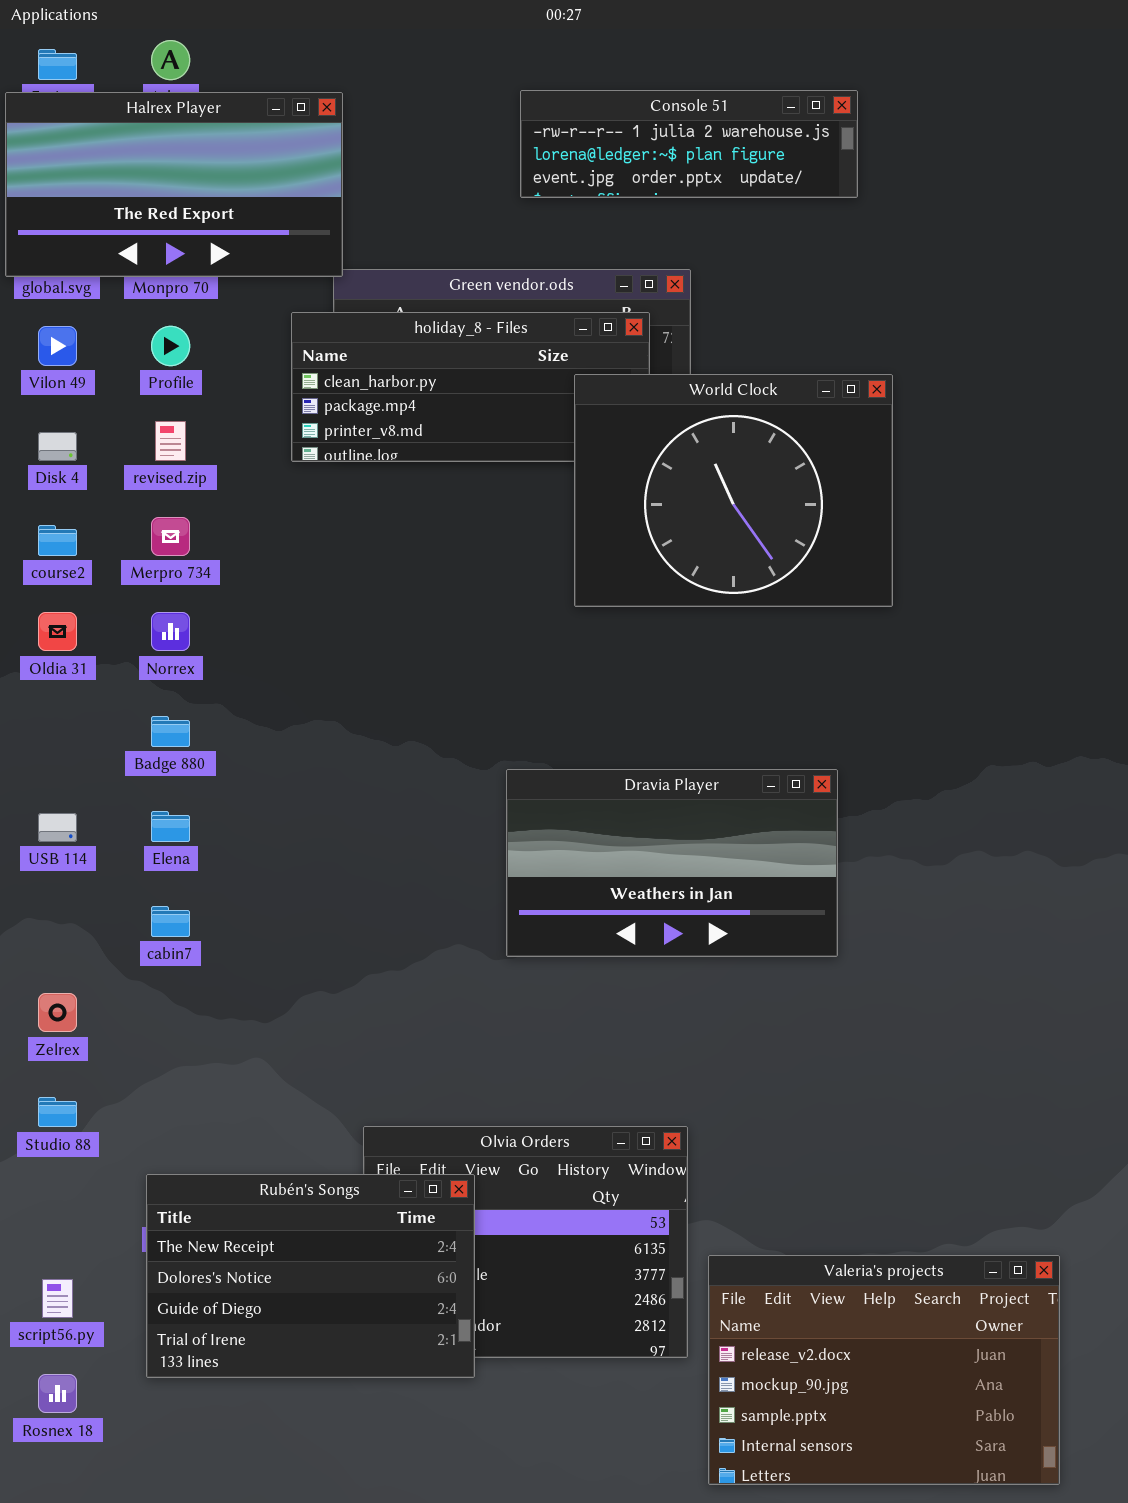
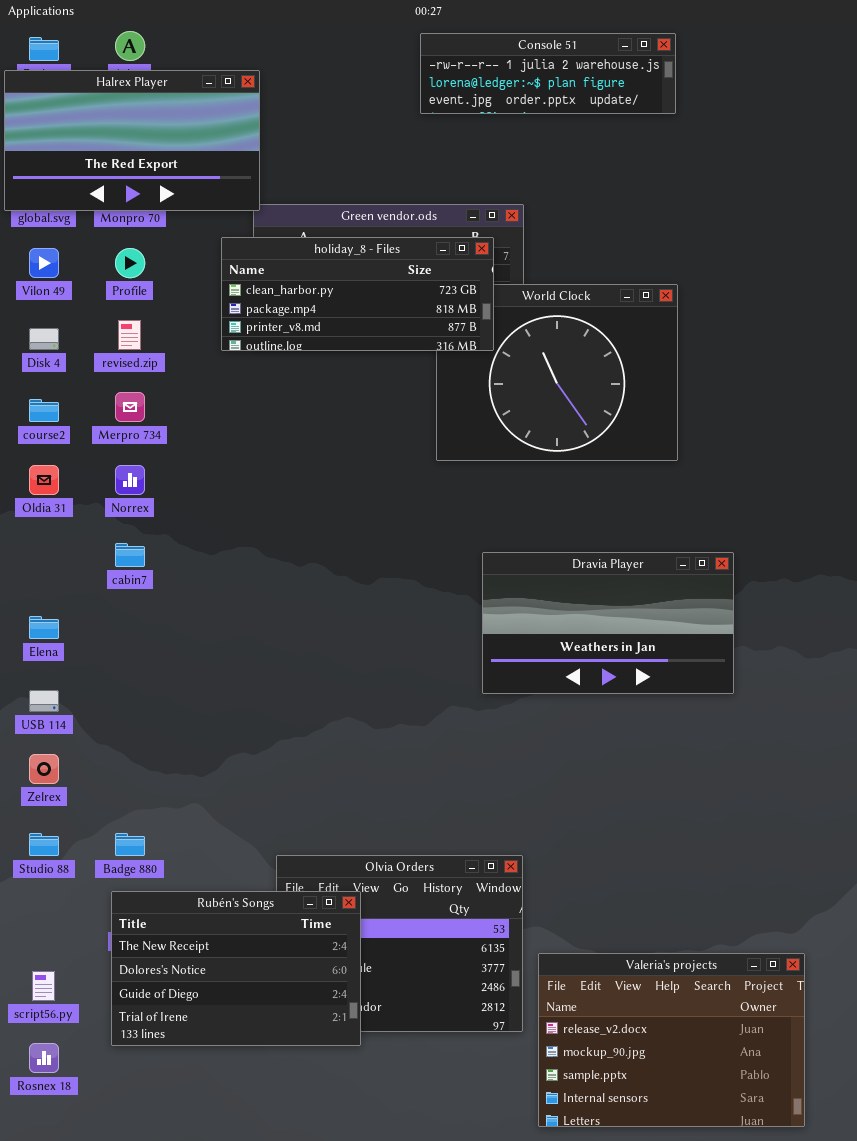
Console 51: [520,90,858,198] -> [420,33,676,114], moved
holiday_8 - Files: [291,312,650,462] -> [221,237,494,351], raised
Badge 880: [151,716,190,747] -> [115,833,145,856], moved
Dravia Player: [506,769,838,957] -> [482,552,734,694], moved
Elena: [151,811,190,842] -> [29,616,59,639], moved
USB 114: [38,813,77,842] -> [29,690,59,712], moved
cabin7: [151,906,190,937] -> [115,543,145,567], moved

